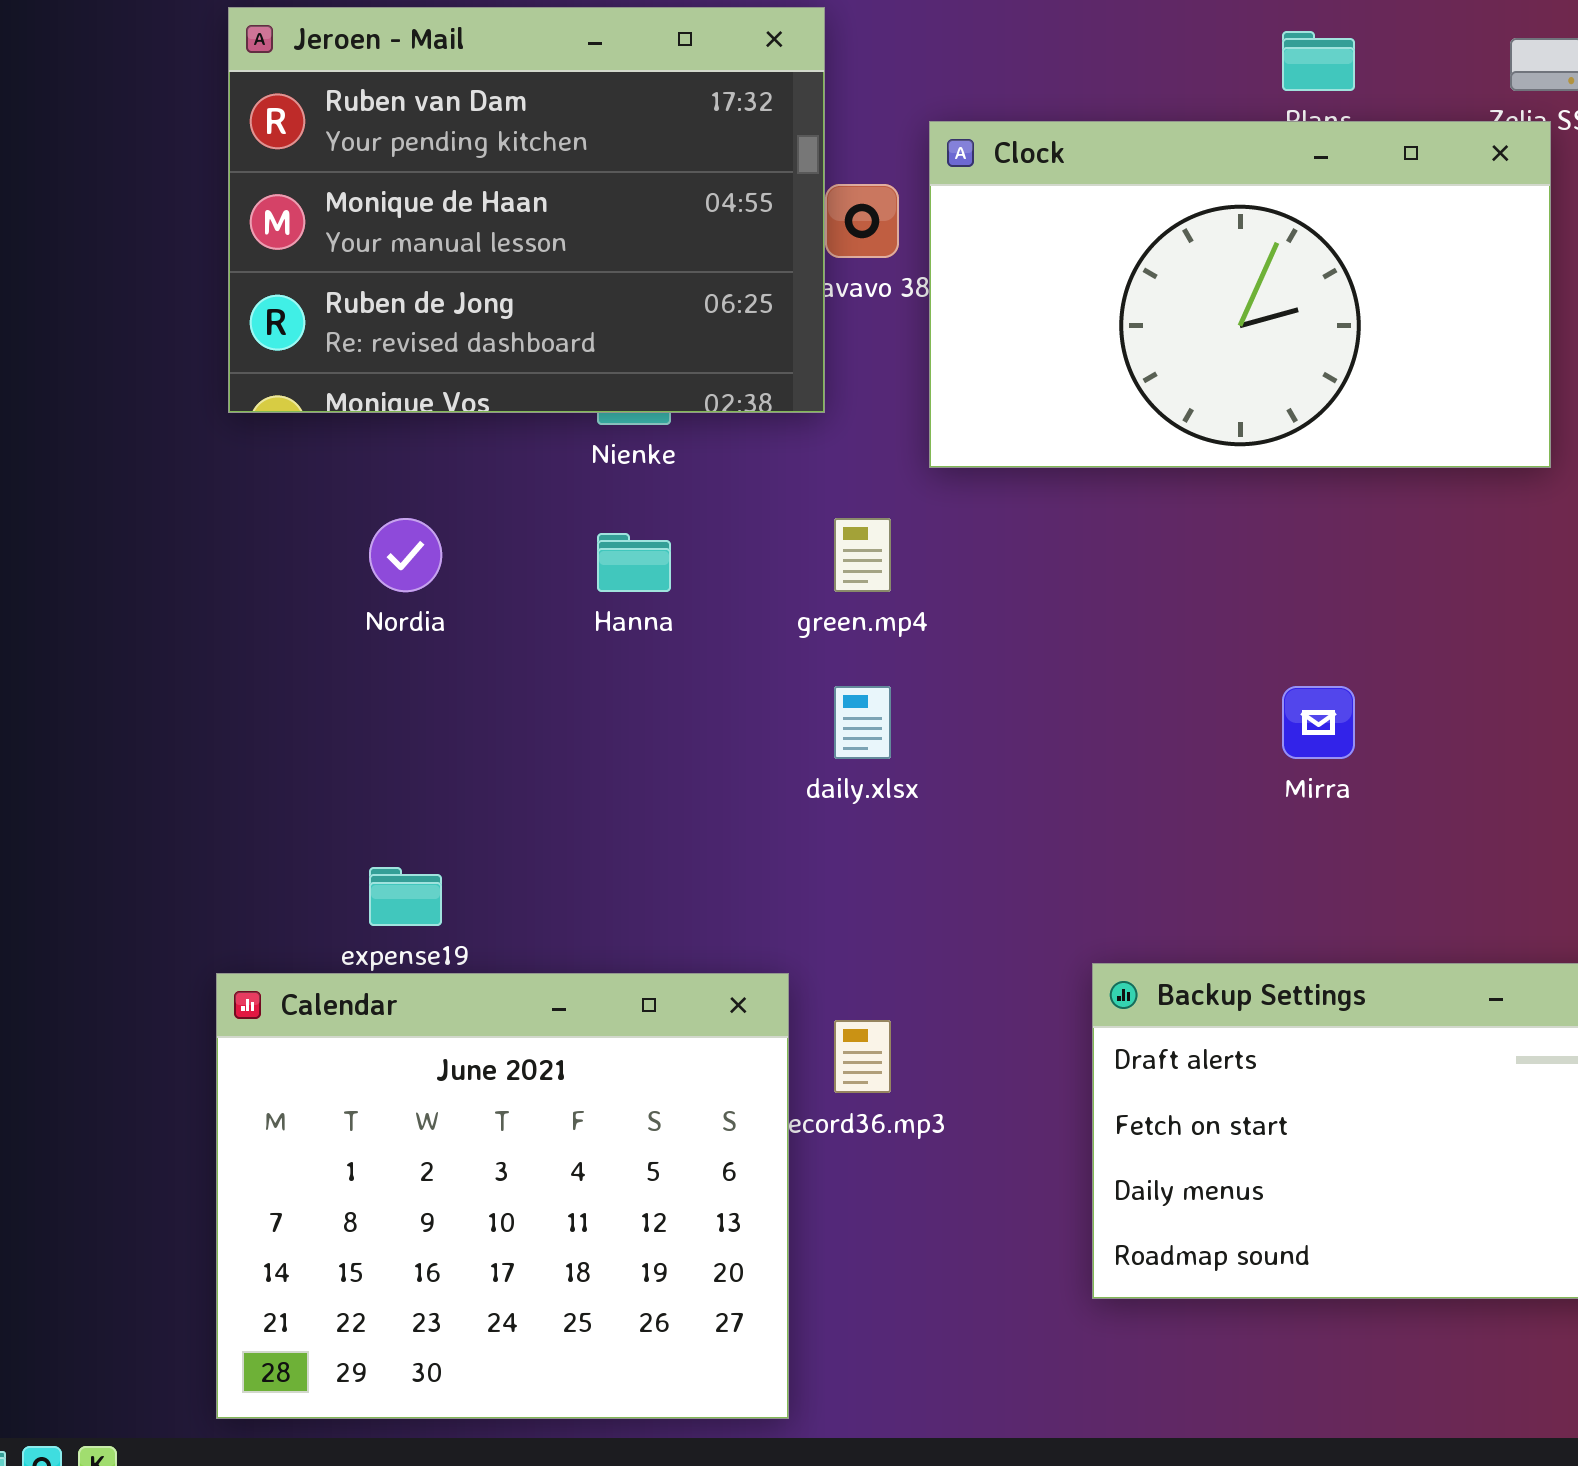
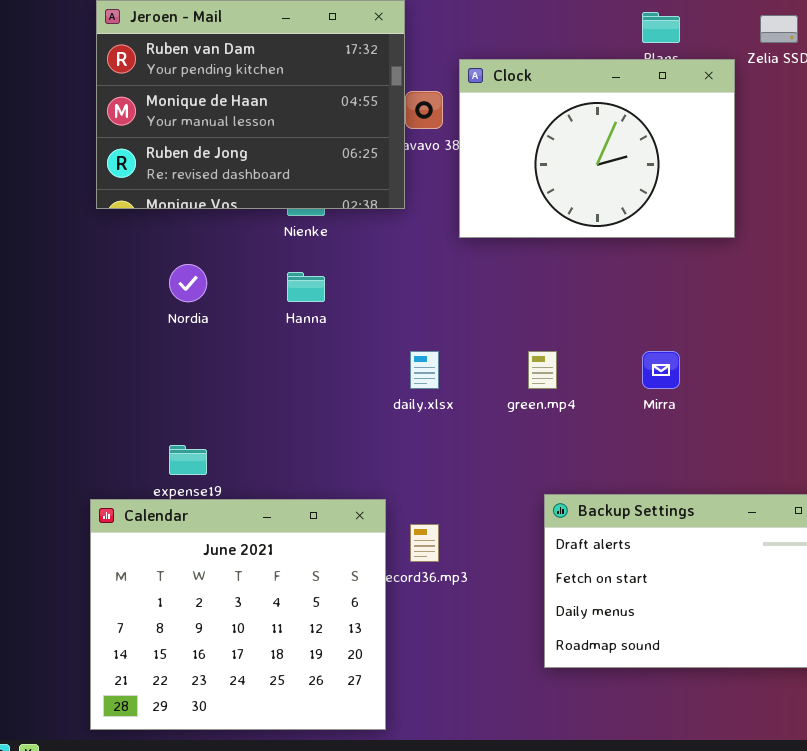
Clock: [929,121,1551,468] -> [459,59,735,238], resized
green.mp4: [834,518,891,592] -> [528,351,557,389], moved

